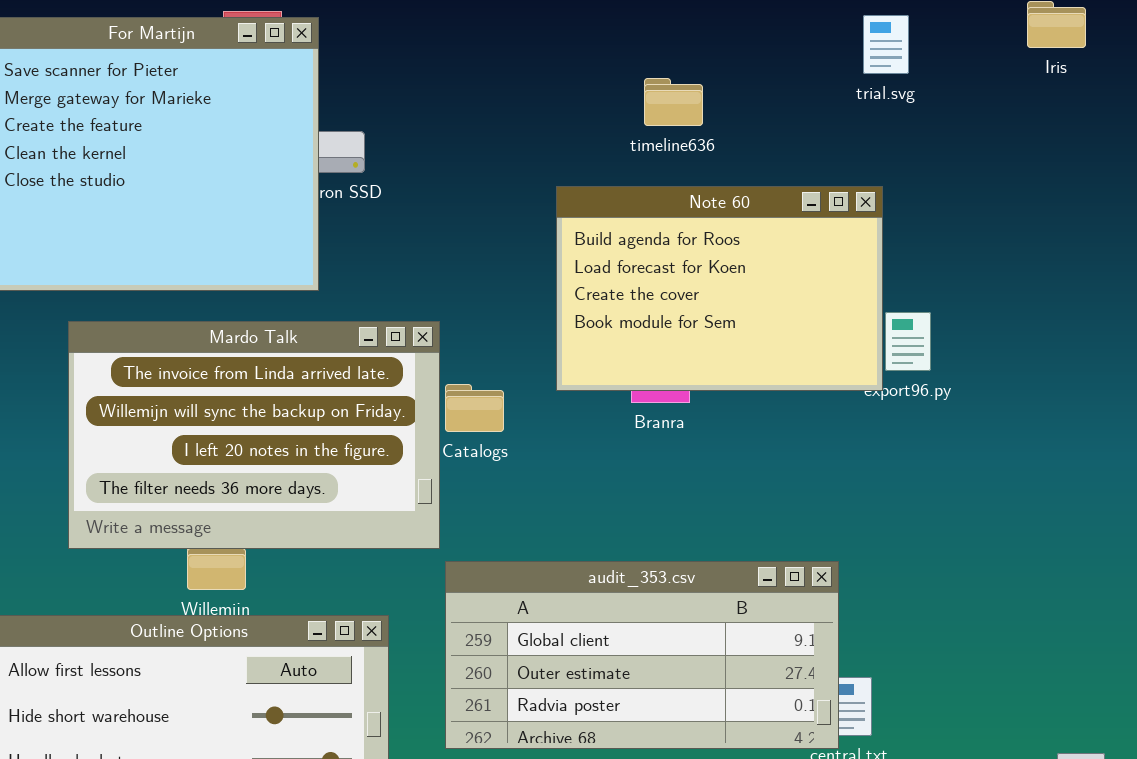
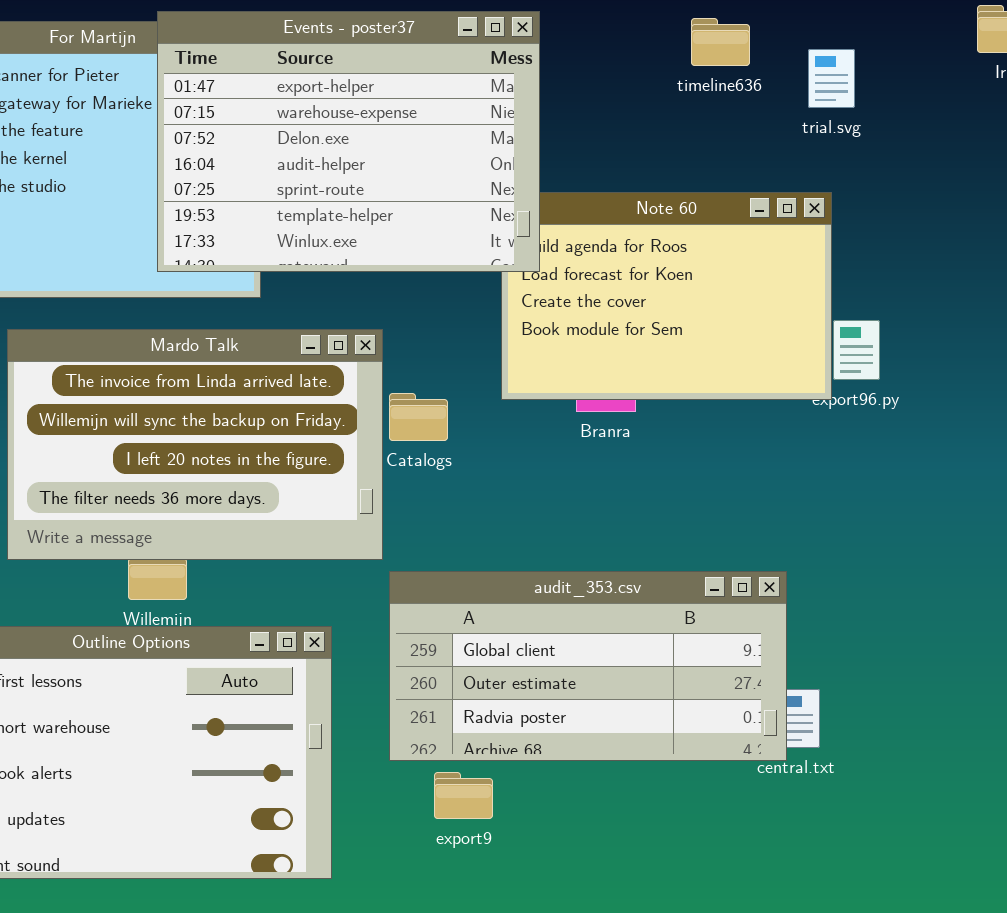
Events - poster37: none -> [157,11,540,272], opened
trial.svg: [863,15,909,74] -> [808,49,855,108], moved
timeline636: [644,78,703,126] -> [691,18,750,66], moved

